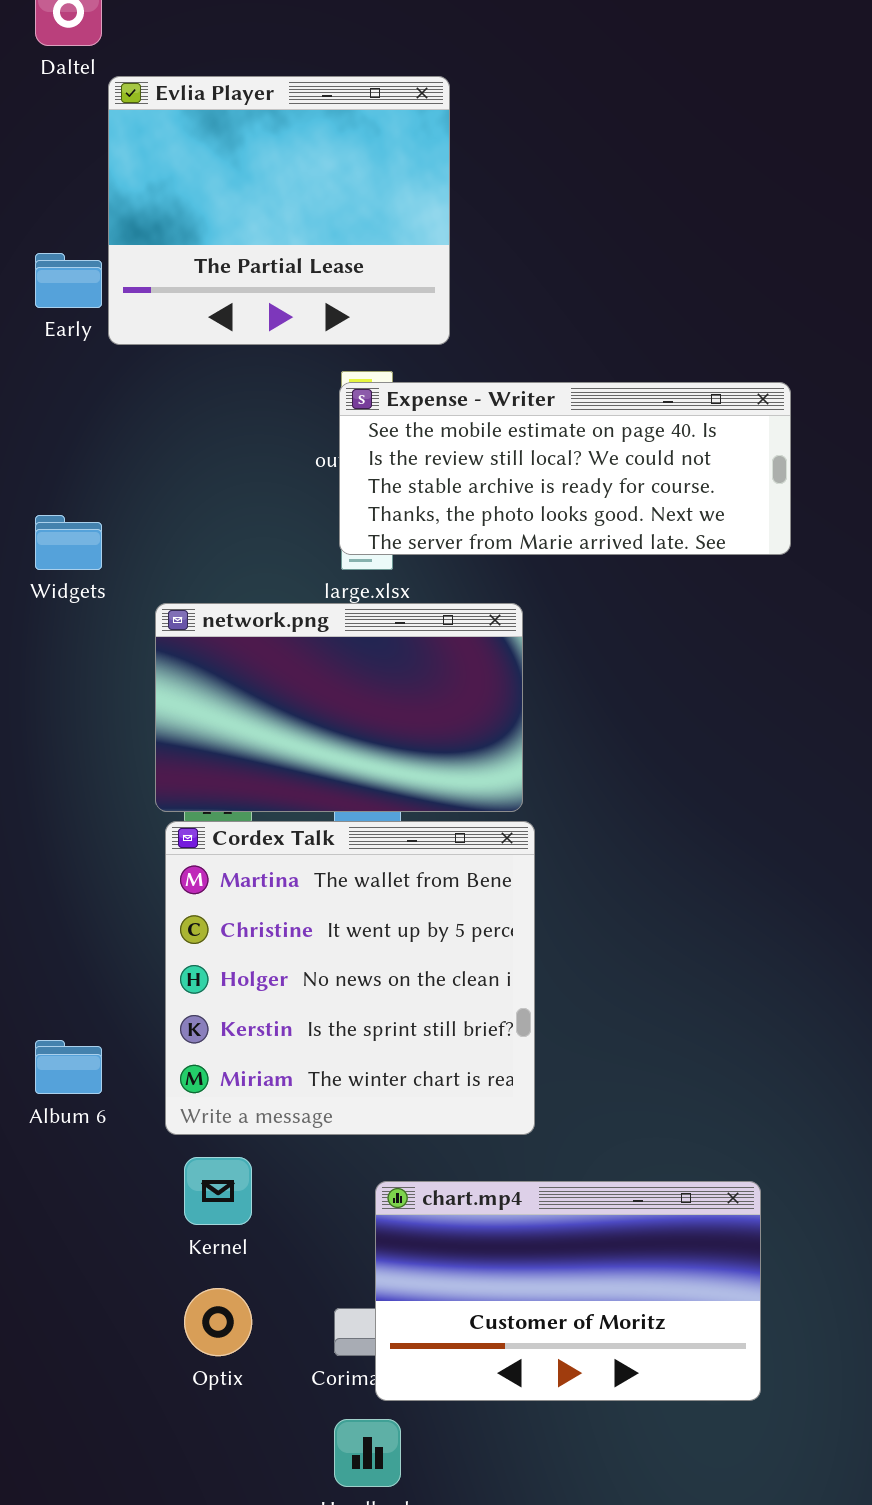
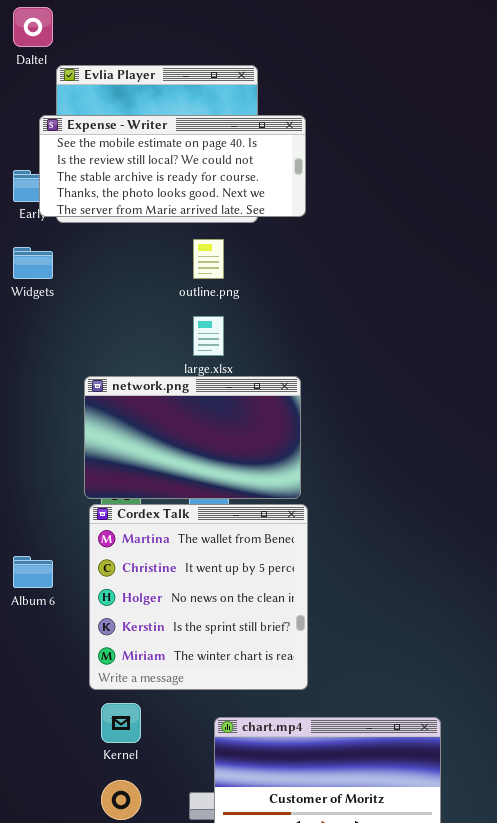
Expense - Writer: [339,382,791,555] -> [39,115,306,217], moved
Widgets: [35,515,102,570] -> [13,247,53,279], moved
Album 6: [35,1040,102,1094] -> [13,556,53,588], moved

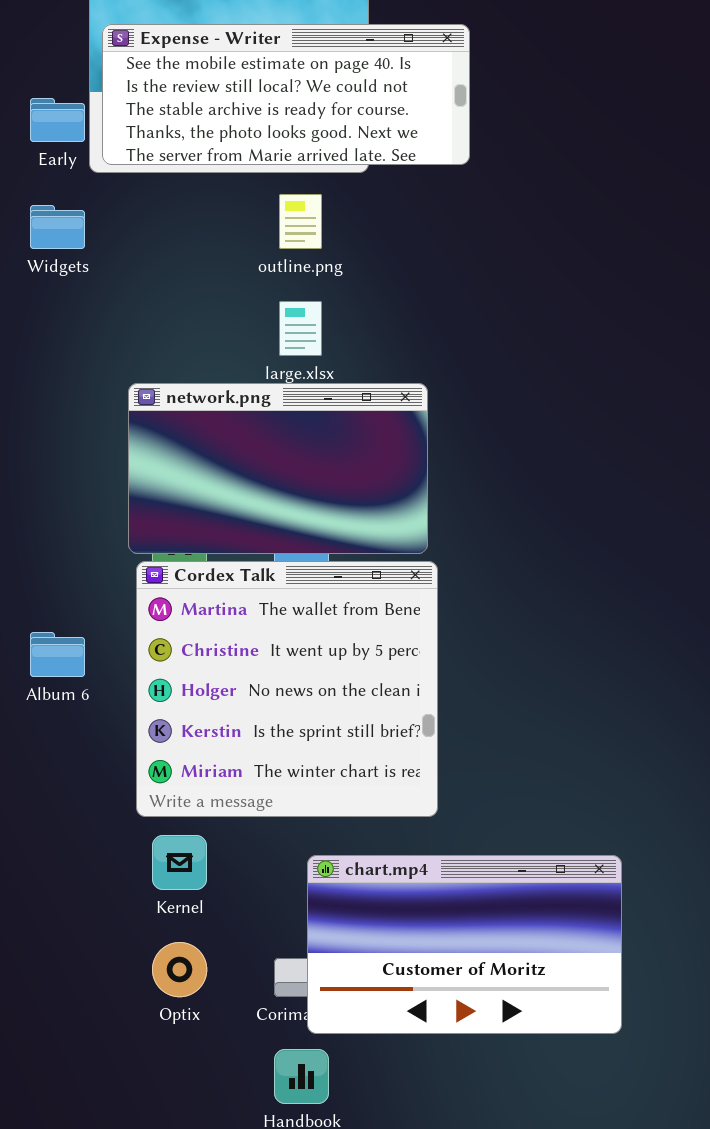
Expense - Writer: [39,115,306,217] -> [102,24,470,165], moved

